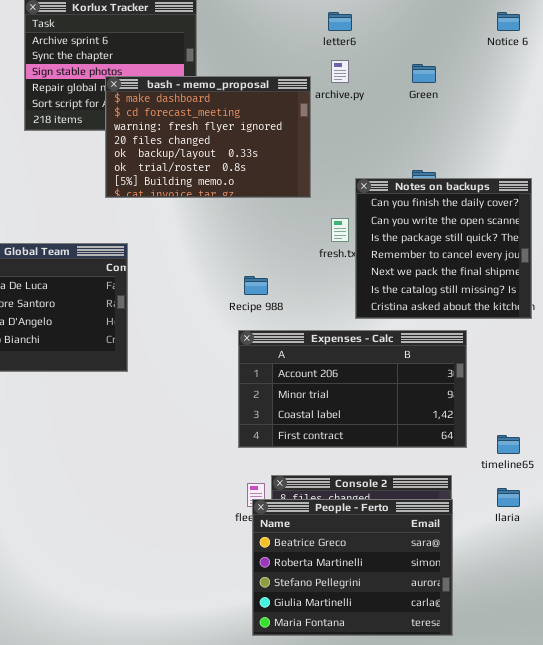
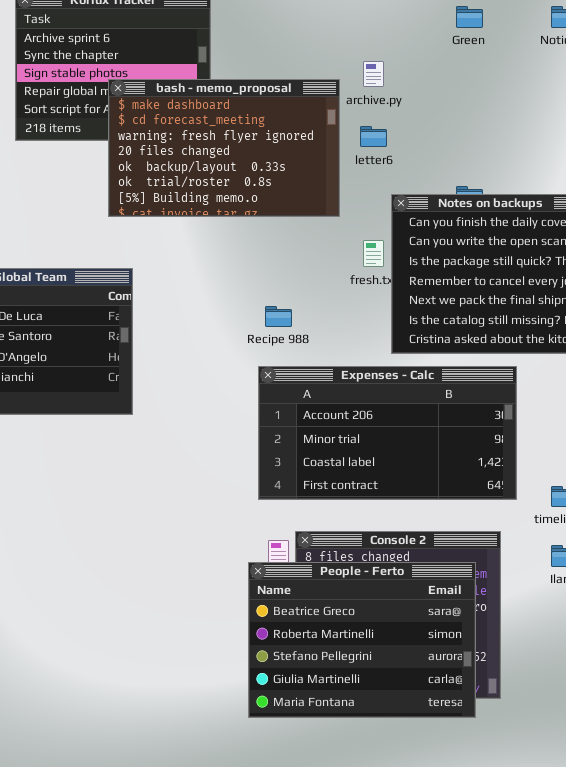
letter6: [328,12,352,31] -> [360,126,387,147], moved
Green: [412,64,436,83] -> [456,6,483,28], moved
People - Ferto: [252,499,453,636] -> [248,562,476,718], moved

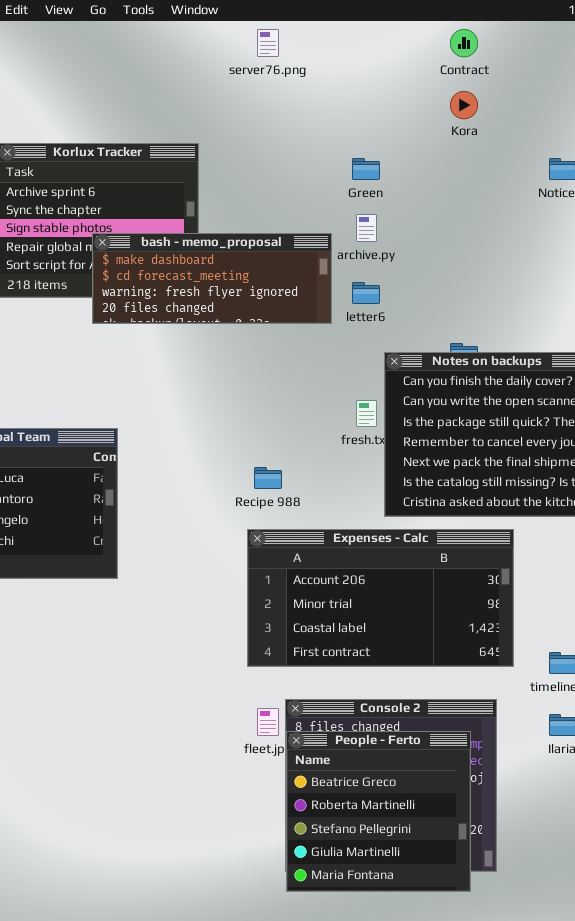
Green: [456,6,483,28] -> [352,158,380,180], moved
bash - memo_proposal: [108,79,340,217] -> [92,233,332,324], resized
People - Ferto: [248,562,476,718] -> [286,731,471,892], resized

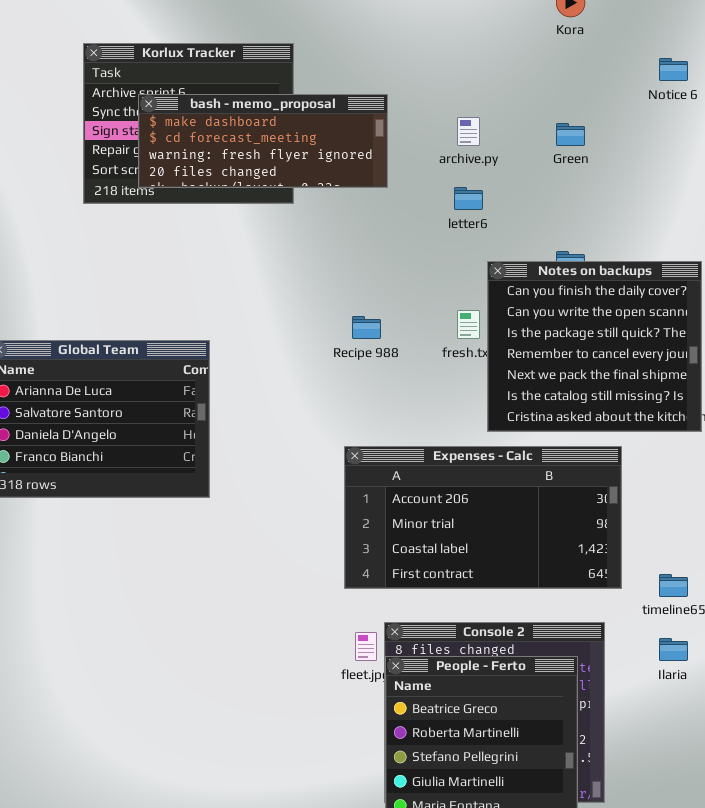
Green: [352,158,380,180] -> [556,123,585,146], moved
bash - memo_proposal: [92,233,332,324] -> [138,94,388,188], moved
Recipe 988: [254,467,282,489] -> [352,316,381,339], moved

